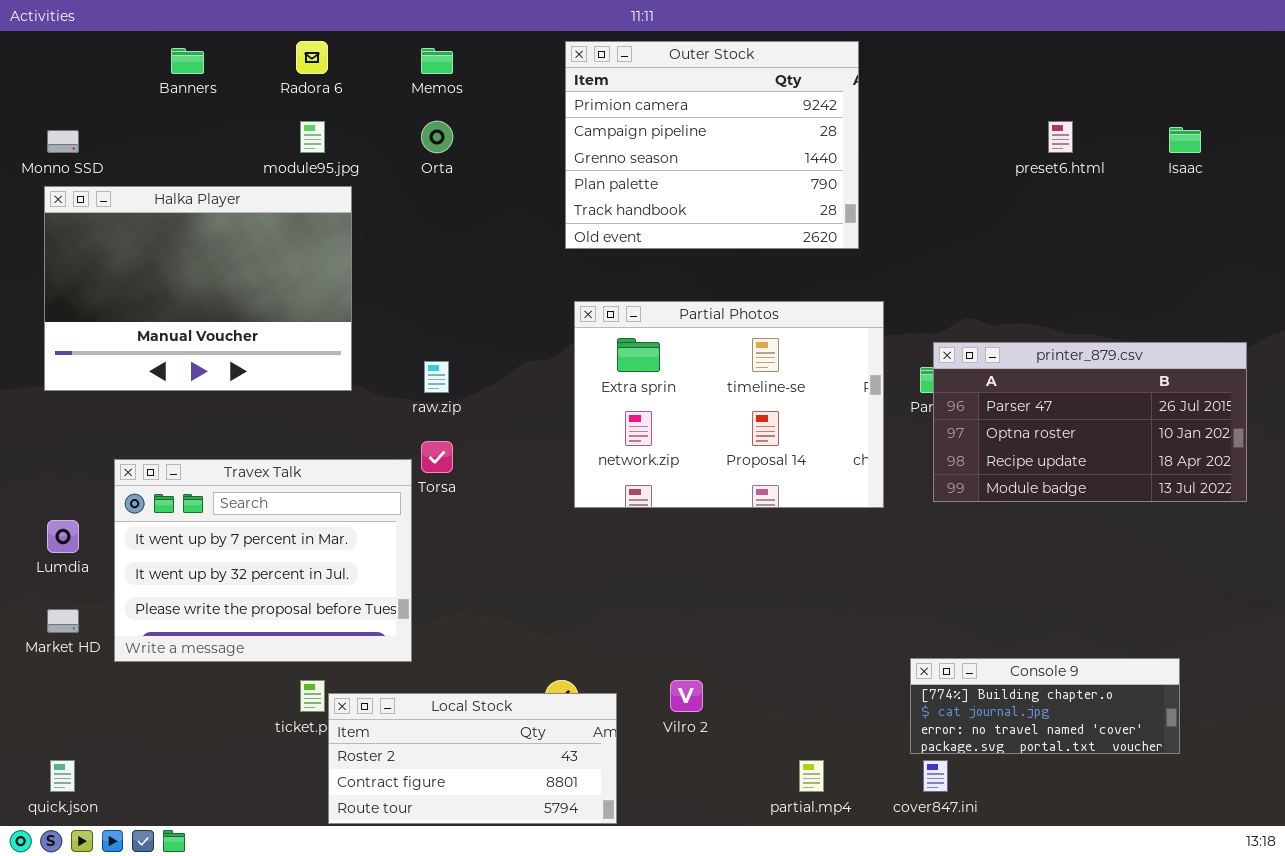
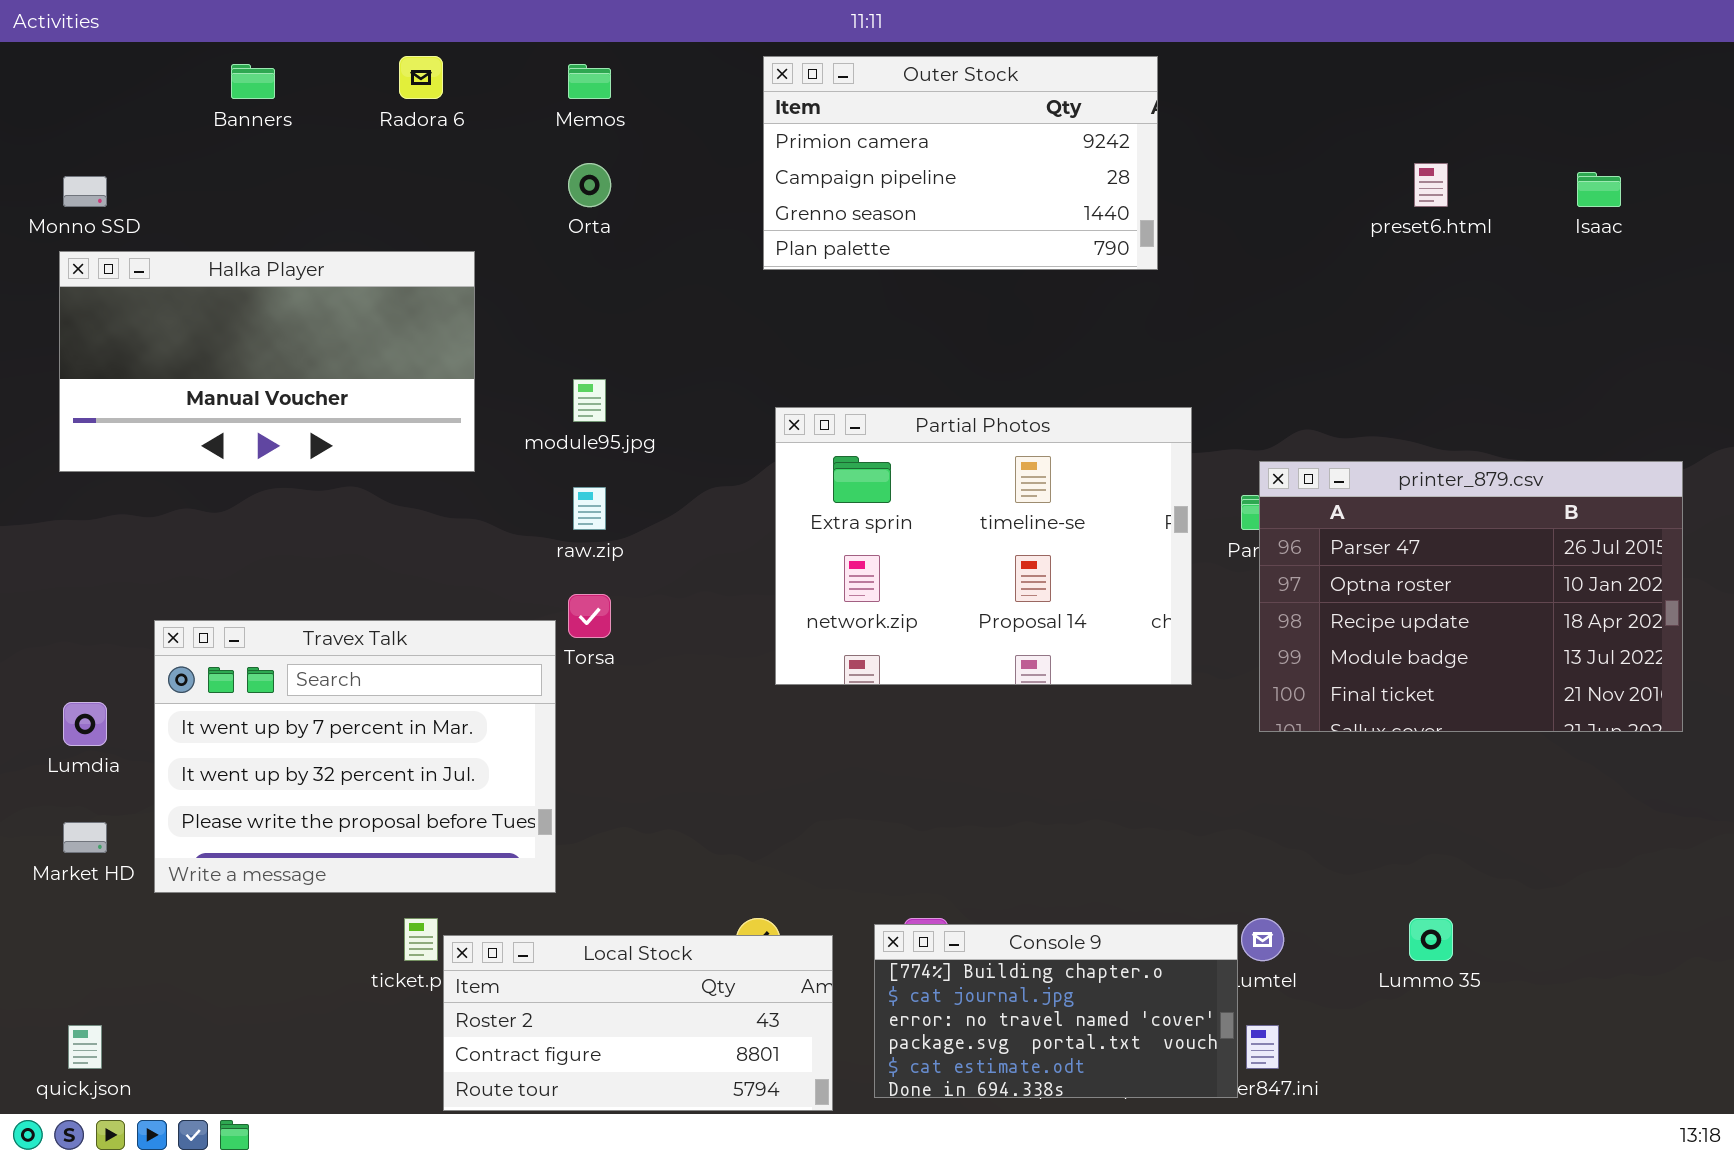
Outer Stock: [565,41,859,249] -> [763,56,1158,270], resized
module95.jpg: [300,121,325,153] -> [573,379,606,422], moved
Halka Player: [44,186,352,391] -> [59,251,475,472], resized
printer_879.csv: [933,342,1247,502] -> [1259,461,1683,732], resized
Console 9: [910,658,1180,754] -> [874,924,1238,1098], moved, resized

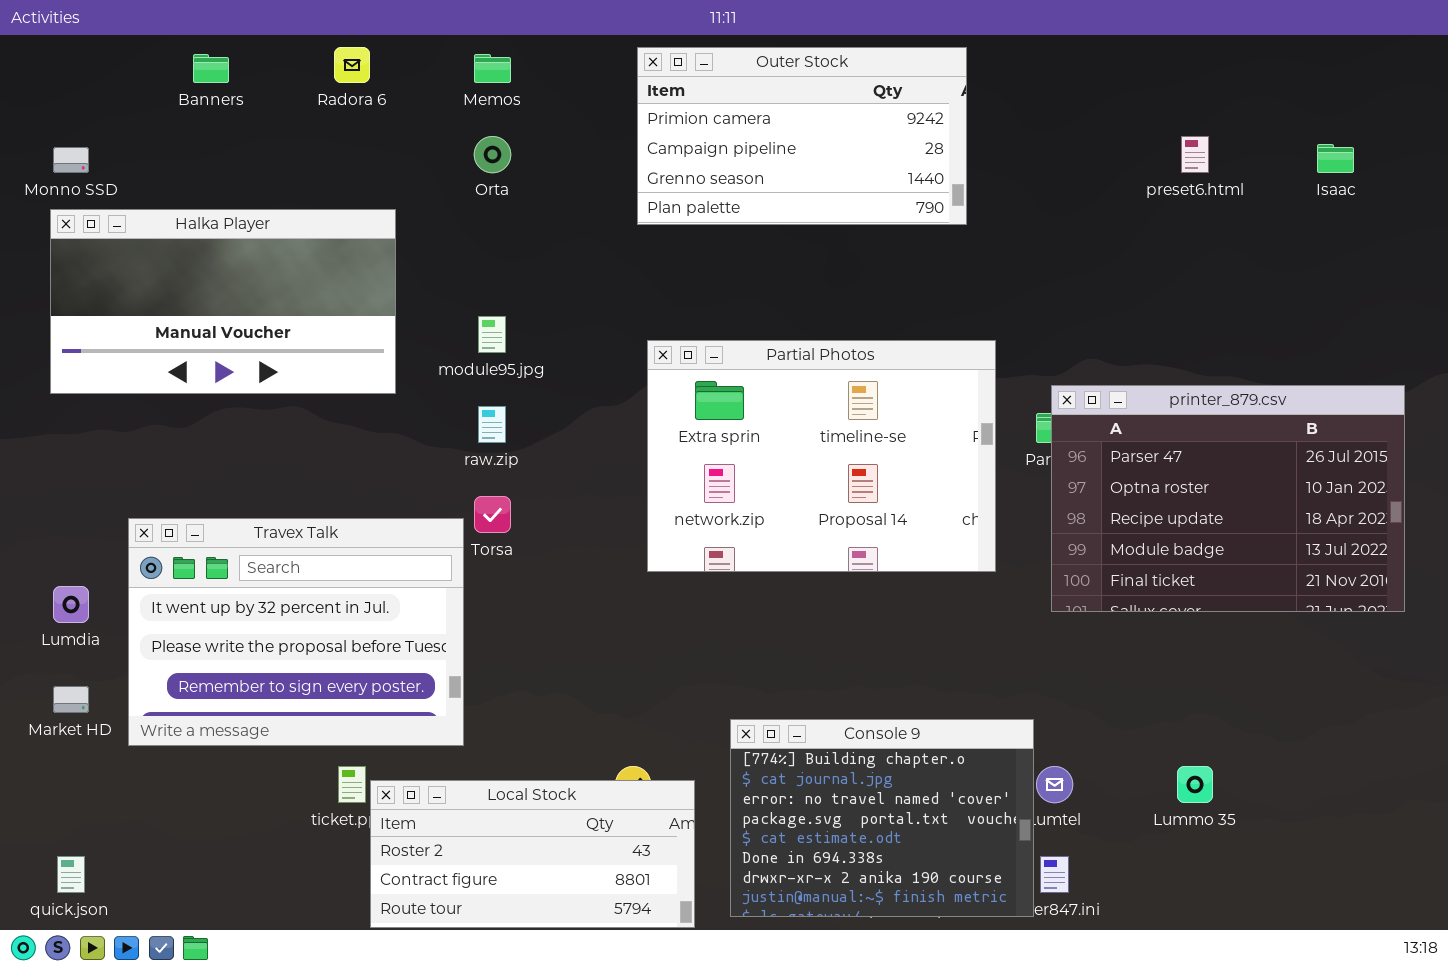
Travex Talk: [154,620,556,893] -> [128,518,464,746], scrolled down 1 row
Console 9: [874,924,1238,1098] -> [730,719,1034,917], resized

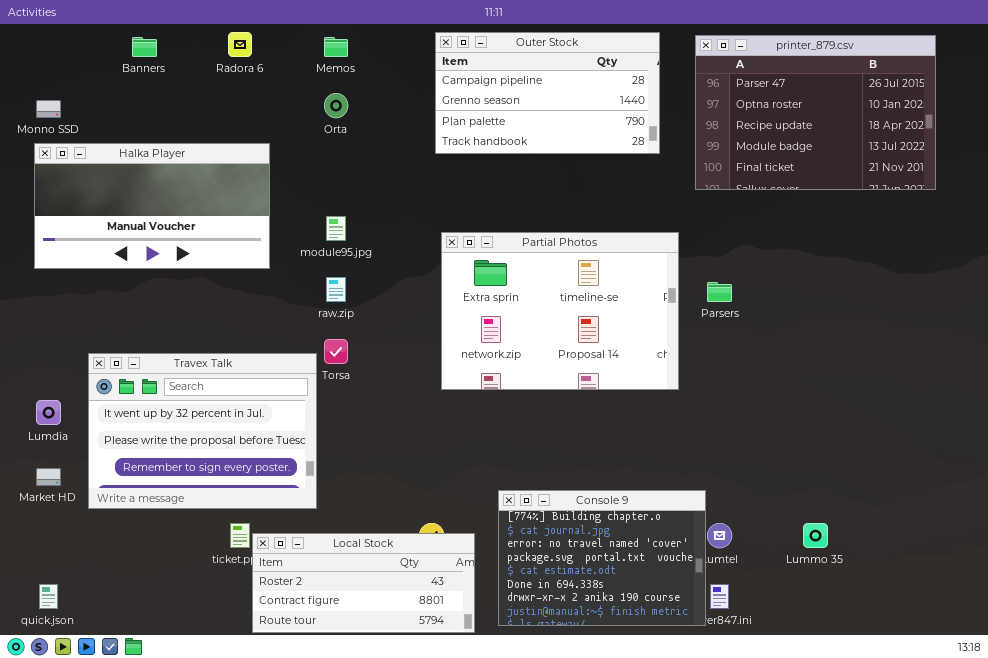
Outer Stock: [637,47,967,225] -> [435,32,660,154], scrolled down 1 row
printer_879.csv: [1051,385,1405,612] -> [695,35,936,190], moved

